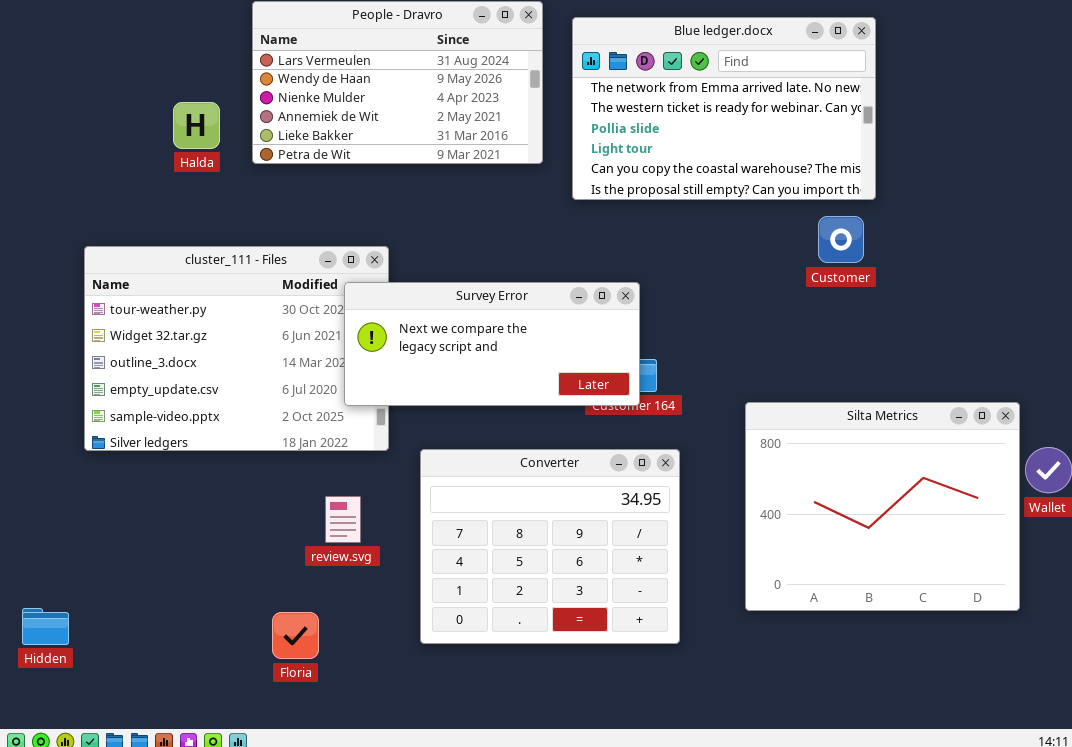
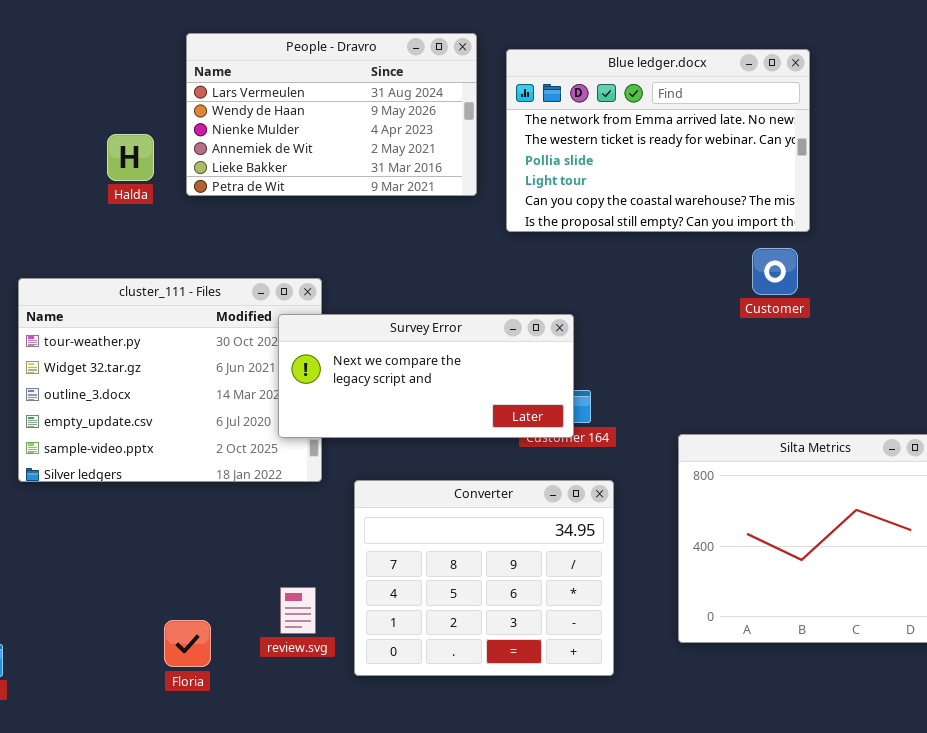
review.svg: [325,496,361,543] -> [280,587,316,634], moved
Floria: [272,612,319,659] -> [164,620,211,667], moved

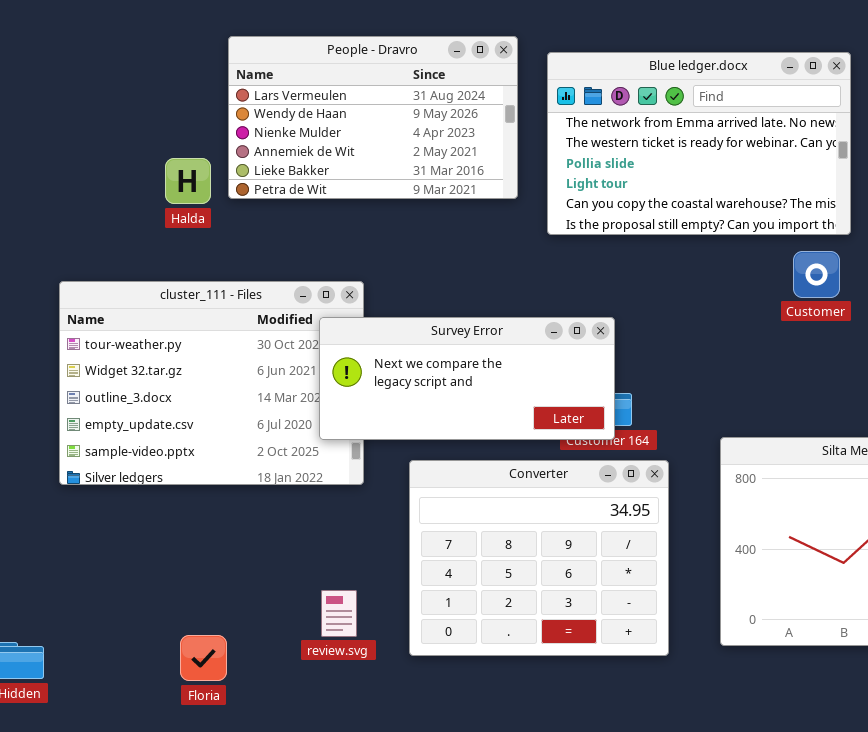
Halda: [107,134,154,181] -> [165,158,211,204], moved
Converter: [354,480,614,676] -> [409,460,669,656], moved
Floria: [164,620,211,667] -> [180,635,227,681], moved

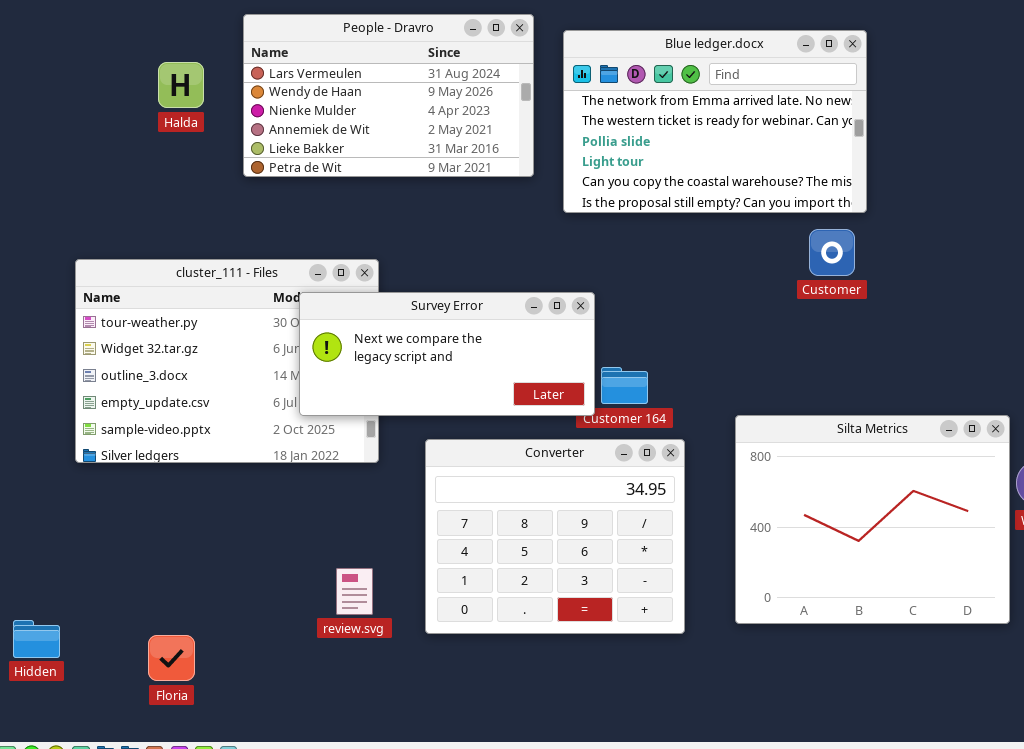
Halda: [165,158,211,204] -> [158,62,204,108], moved
Survey Error: [319,317,615,440] -> [299,292,595,416], moved
Floria: [180,635,227,681] -> [148,635,195,681], moved

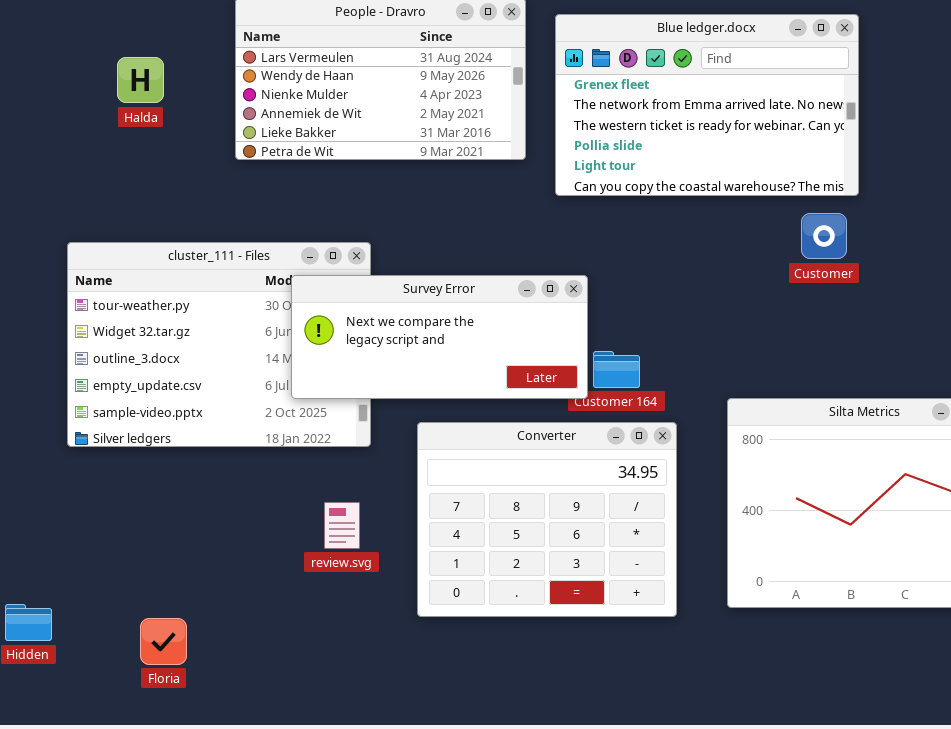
Blue ledger.docx: [563,30,867,213] -> [555,14,859,196], scrolled up 1 row
Halda: [158,62,204,108] -> [117,57,164,103], moved
review.svg: [336,568,373,615] -> [324,502,360,549], moved

